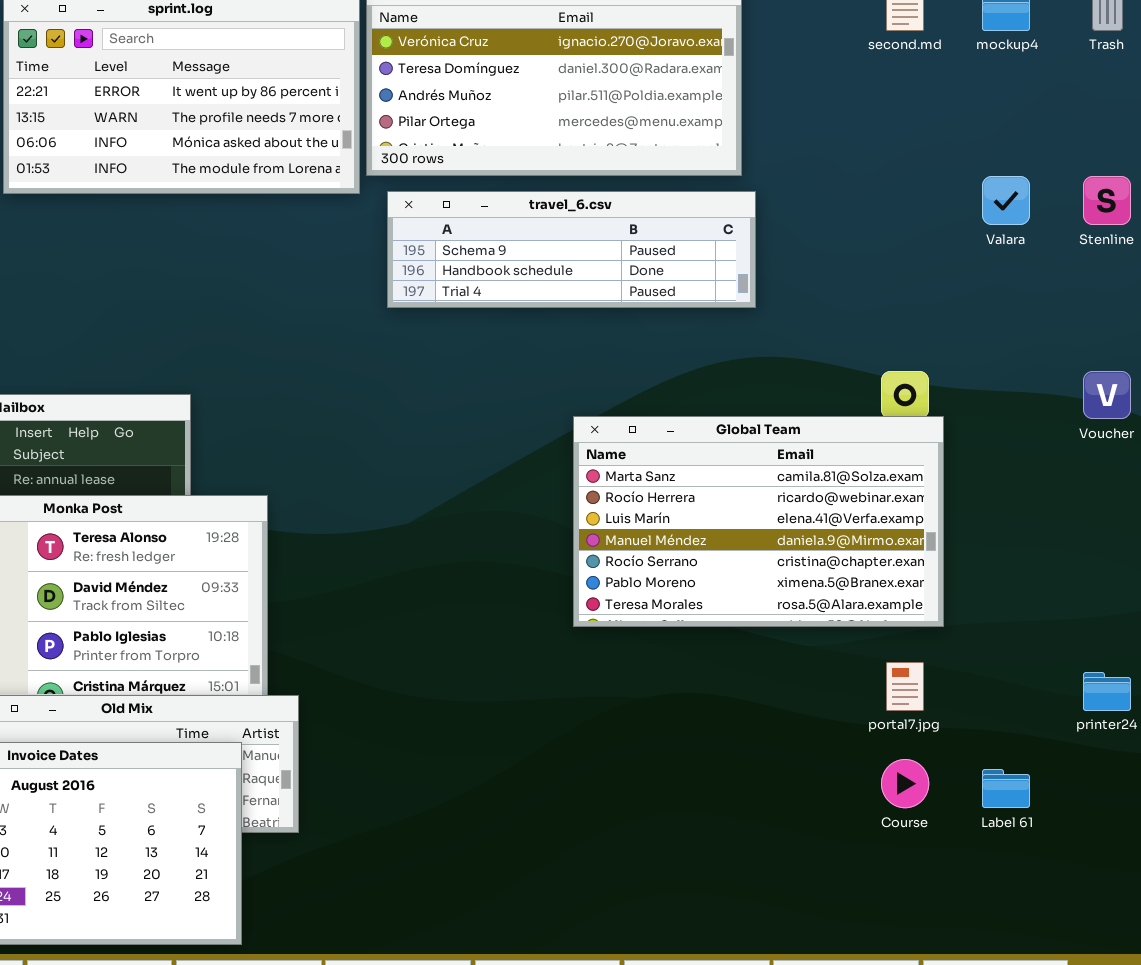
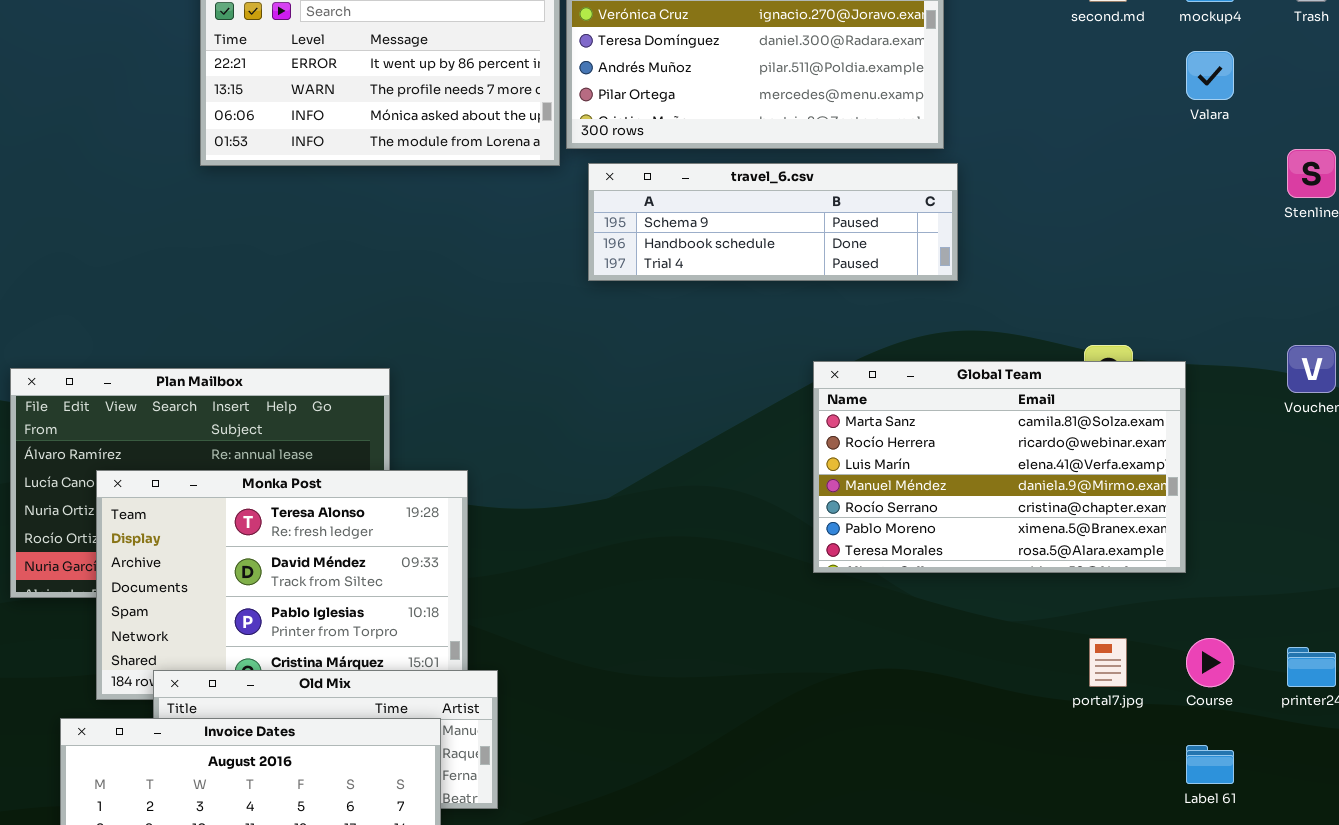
Valara: [982,176,1030,225] -> [1186,51,1234,100], moved
Global Team: [573,416,944,627] -> [813,361,1186,573], moved
Course: [881,759,929,808] -> [1186,638,1234,687], moved

